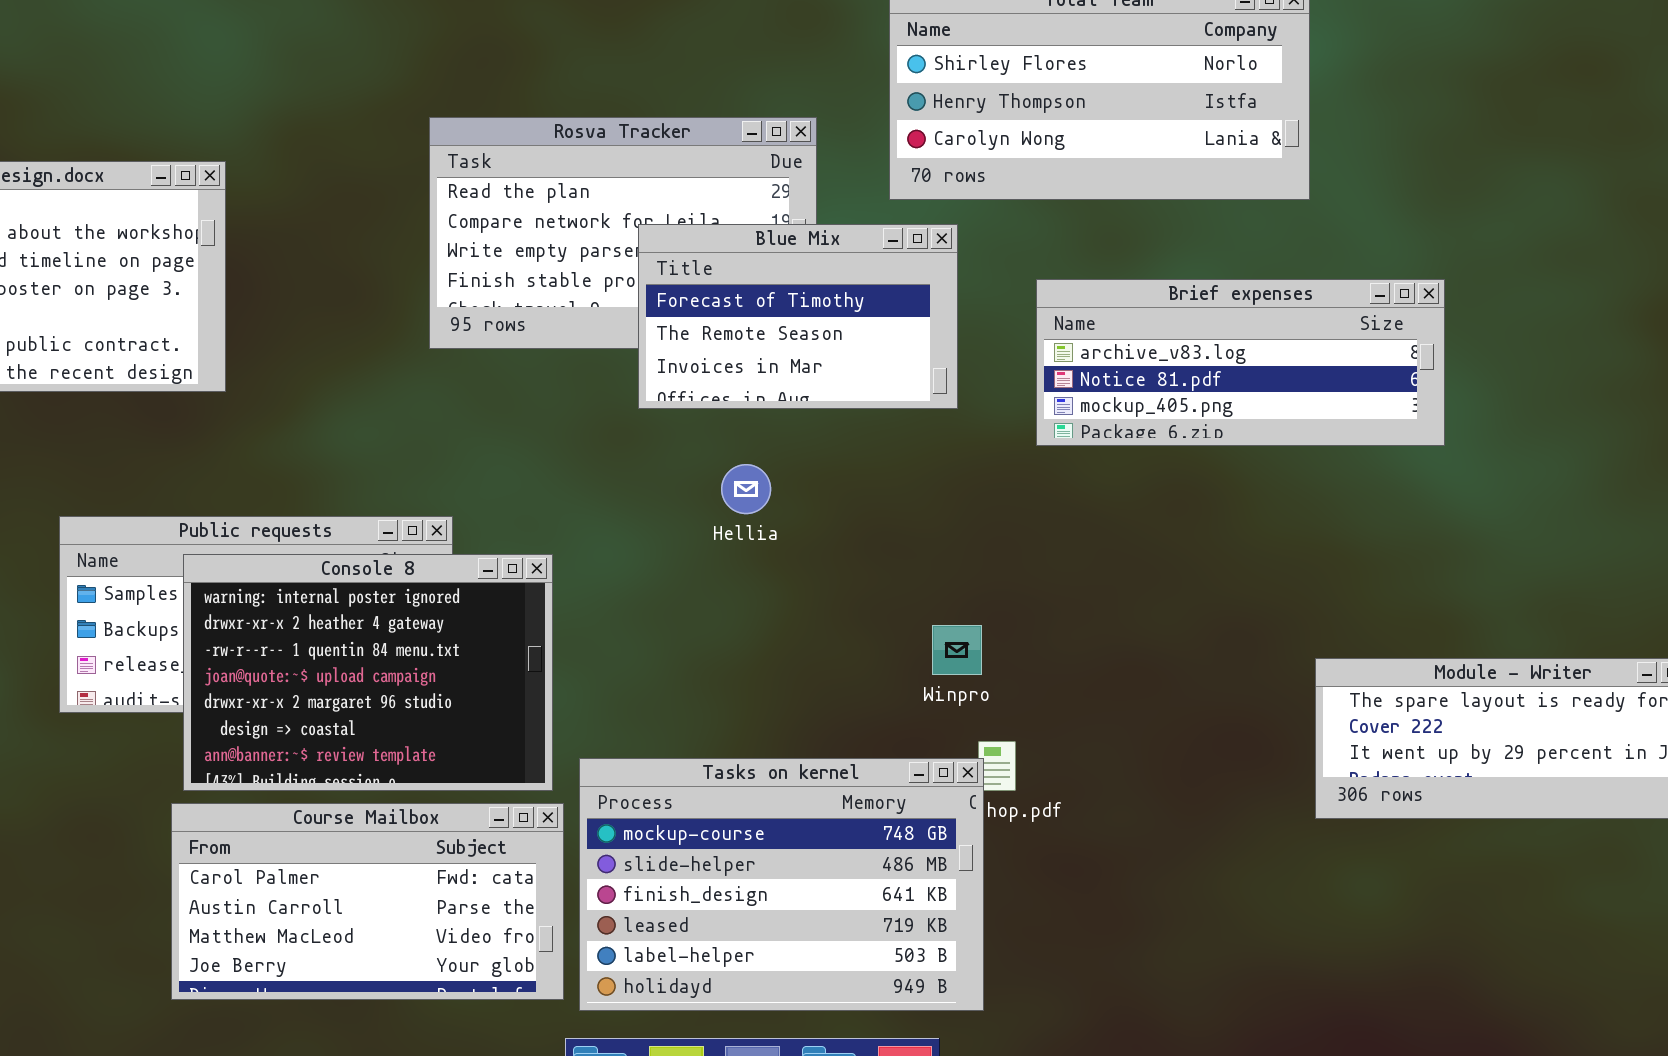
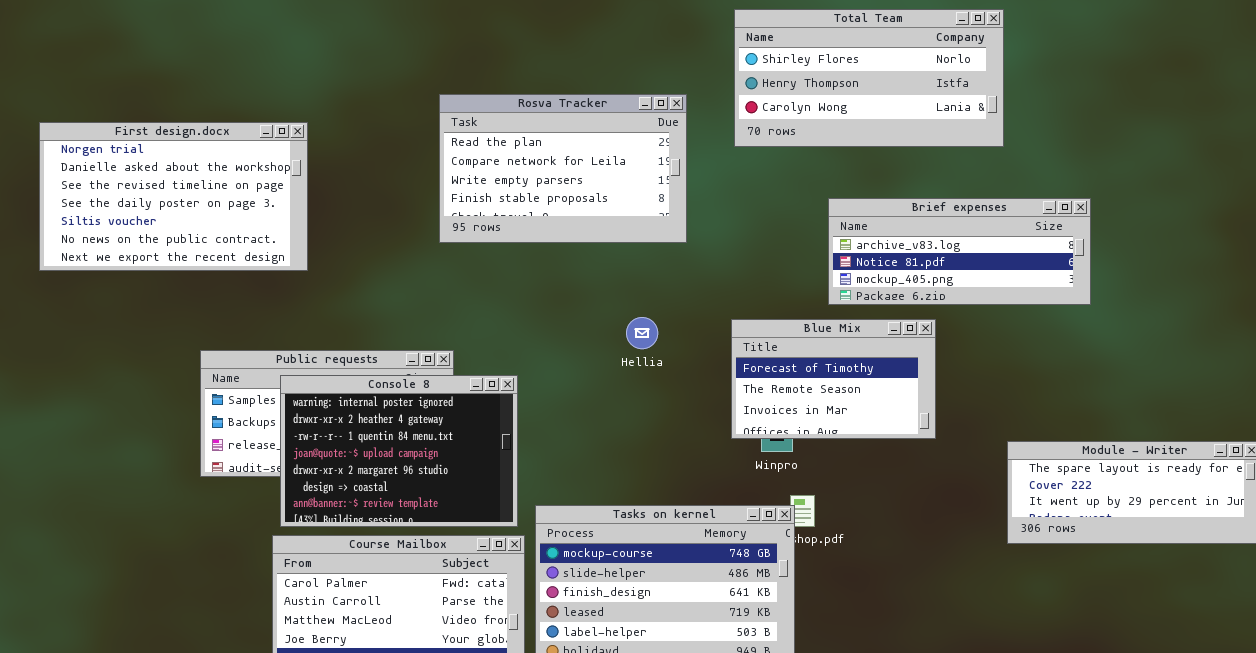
Blue Mix: [638,224,958,409] -> [731,319,936,439], moved

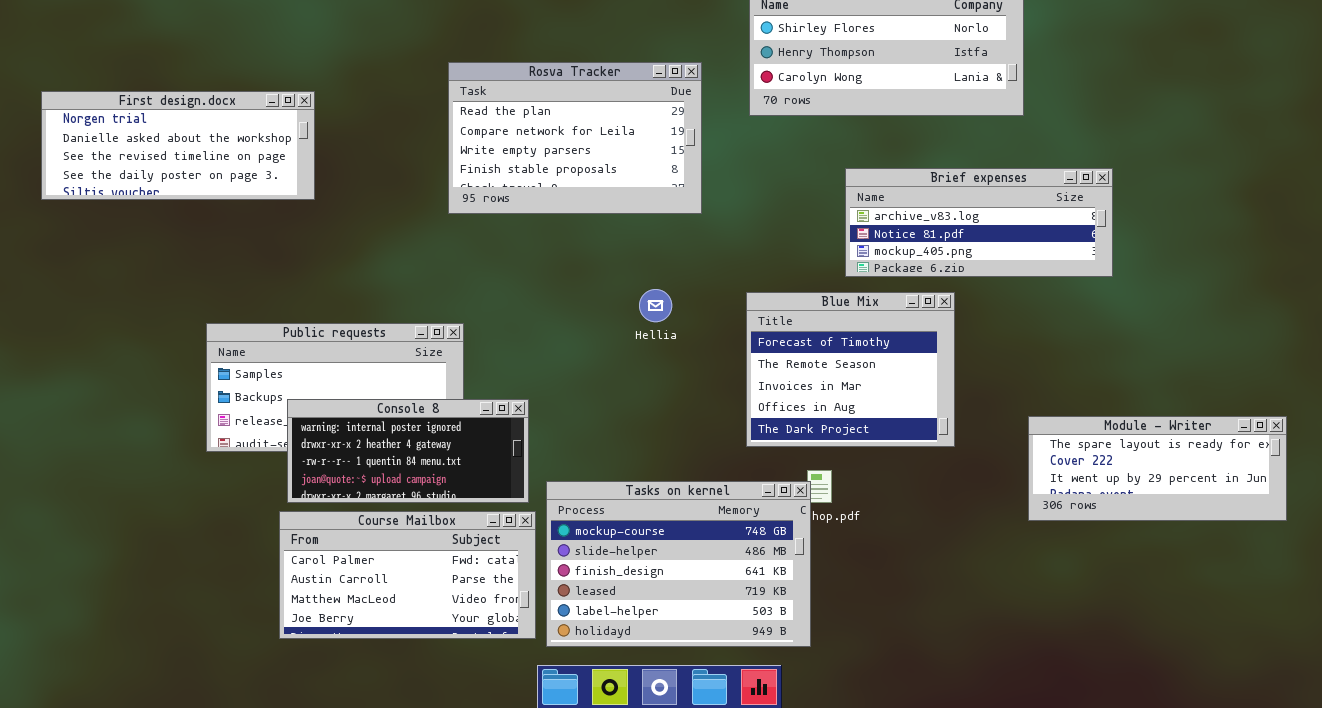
First design.docx: [39,122,308,271] -> [41,91,315,200], resized
Blue Mix: [731,319,936,439] -> [746,292,955,447], resized
Console 8: [280,375,518,527] -> [287,399,529,503], resized

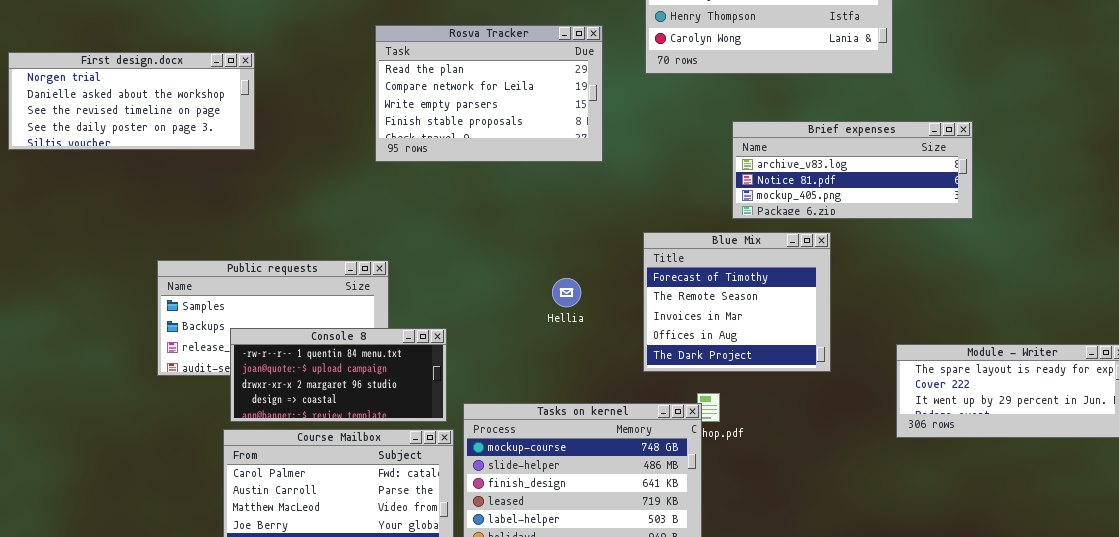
Hellia: [639,289,672,322] -> [552,278,581,307], moved
Console 8: [287,399,529,503] -> [230,328,447,422], scrolled down 2 rows

